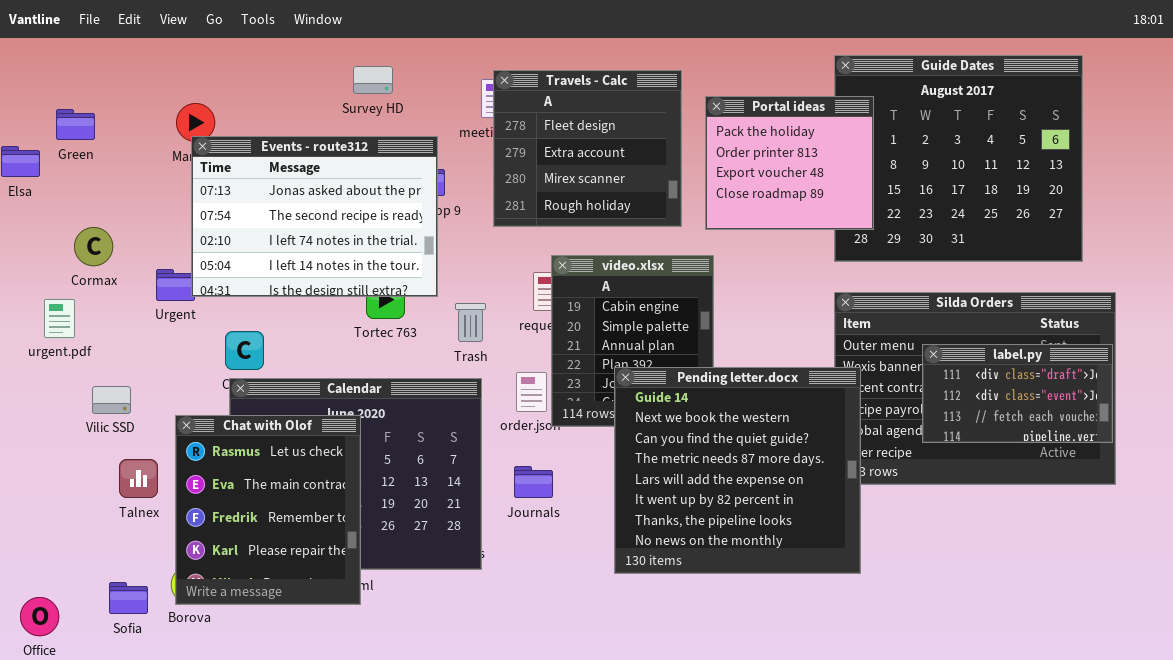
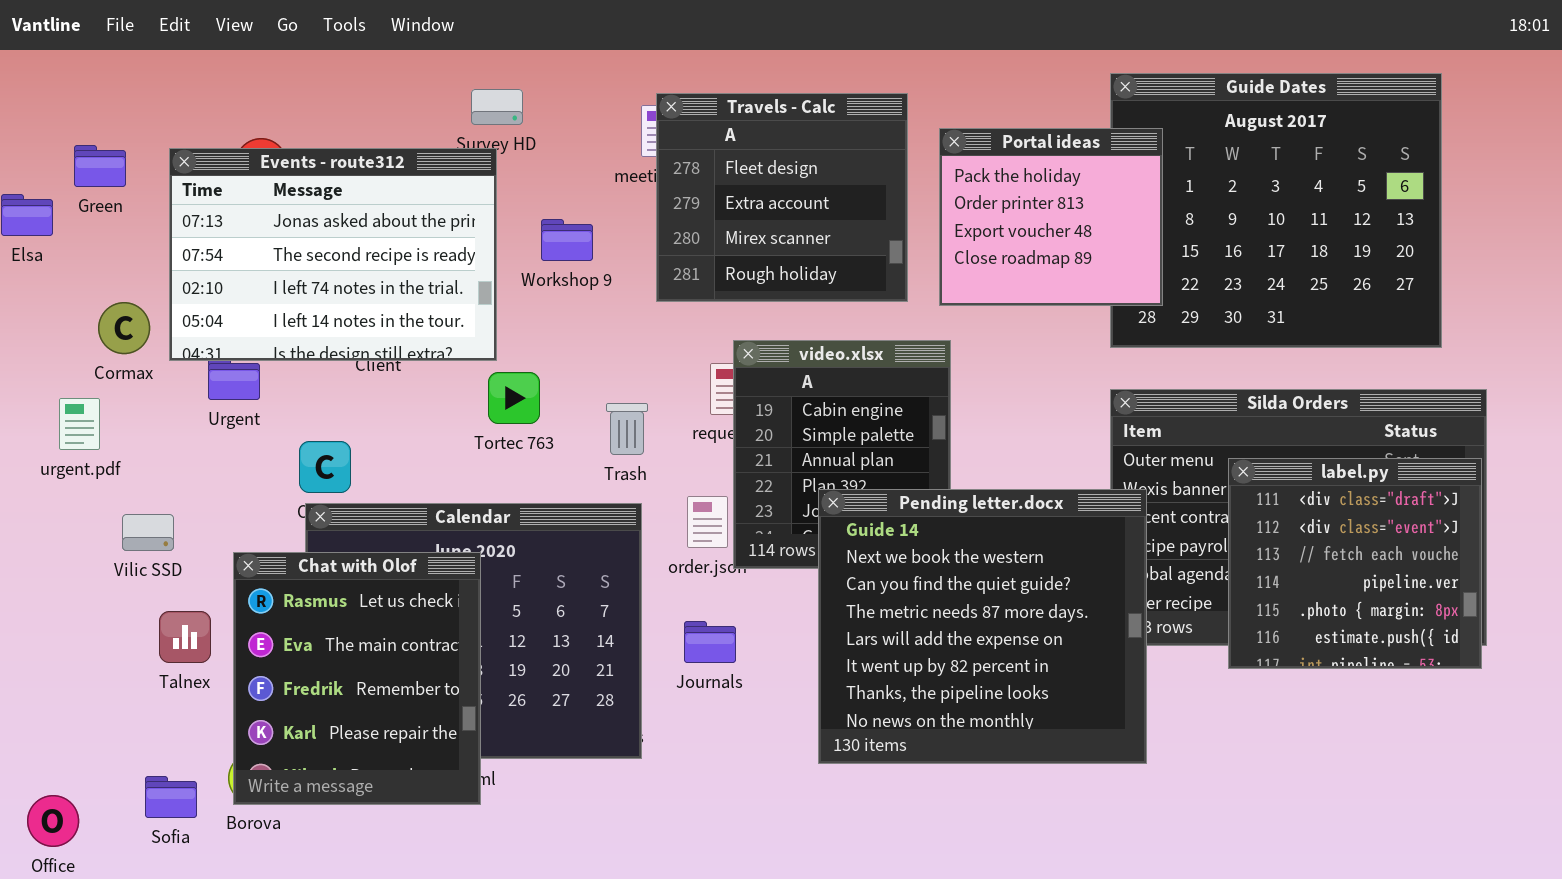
Events - route312: [191,136,438,297] -> [169,148,497,361], moved
label.py: [922,344,1113,443] -> [1228,458,1482,669], resized

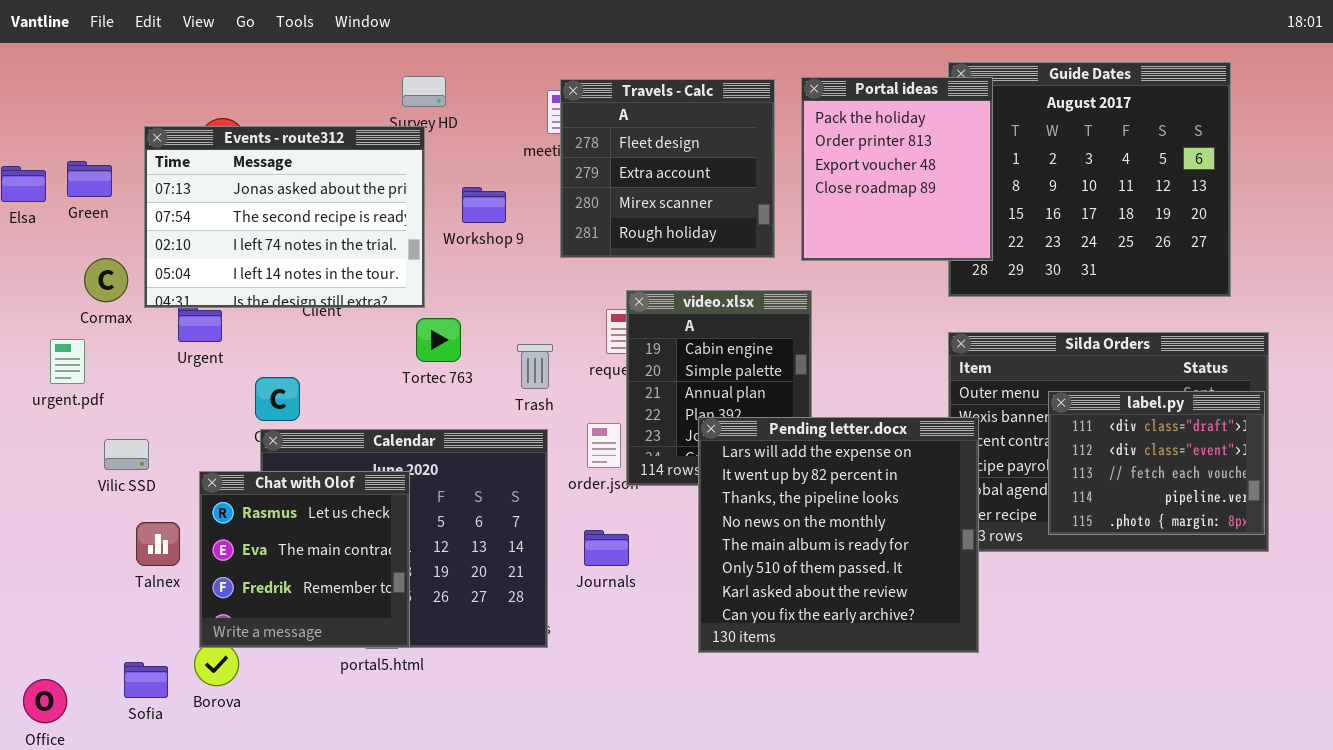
Portal ideas: [939,128,1163,306] -> [801,77,993,261], resized
Green: [74,145,126,187] -> [67,161,112,197], moved
label.py: [1228,458,1482,669] -> [1048,391,1265,535], resized
Pending letter.docx: [818,489,1147,764] -> [698,417,979,653], scrolled down 4 rows
Chat with Olof: [233,552,481,805] -> [199,471,410,648], resized

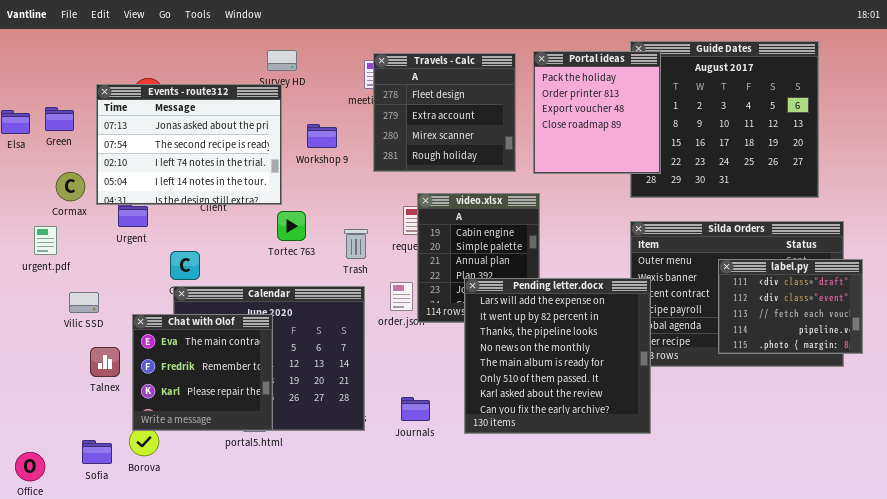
label.py: [1048,391,1265,535] -> [718,259,863,354], moved
Chat with Olof: [199,471,410,648] -> [132,314,273,431], scrolled down 1 row
Journals: [584,530,629,566] -> [401,397,430,421], moved

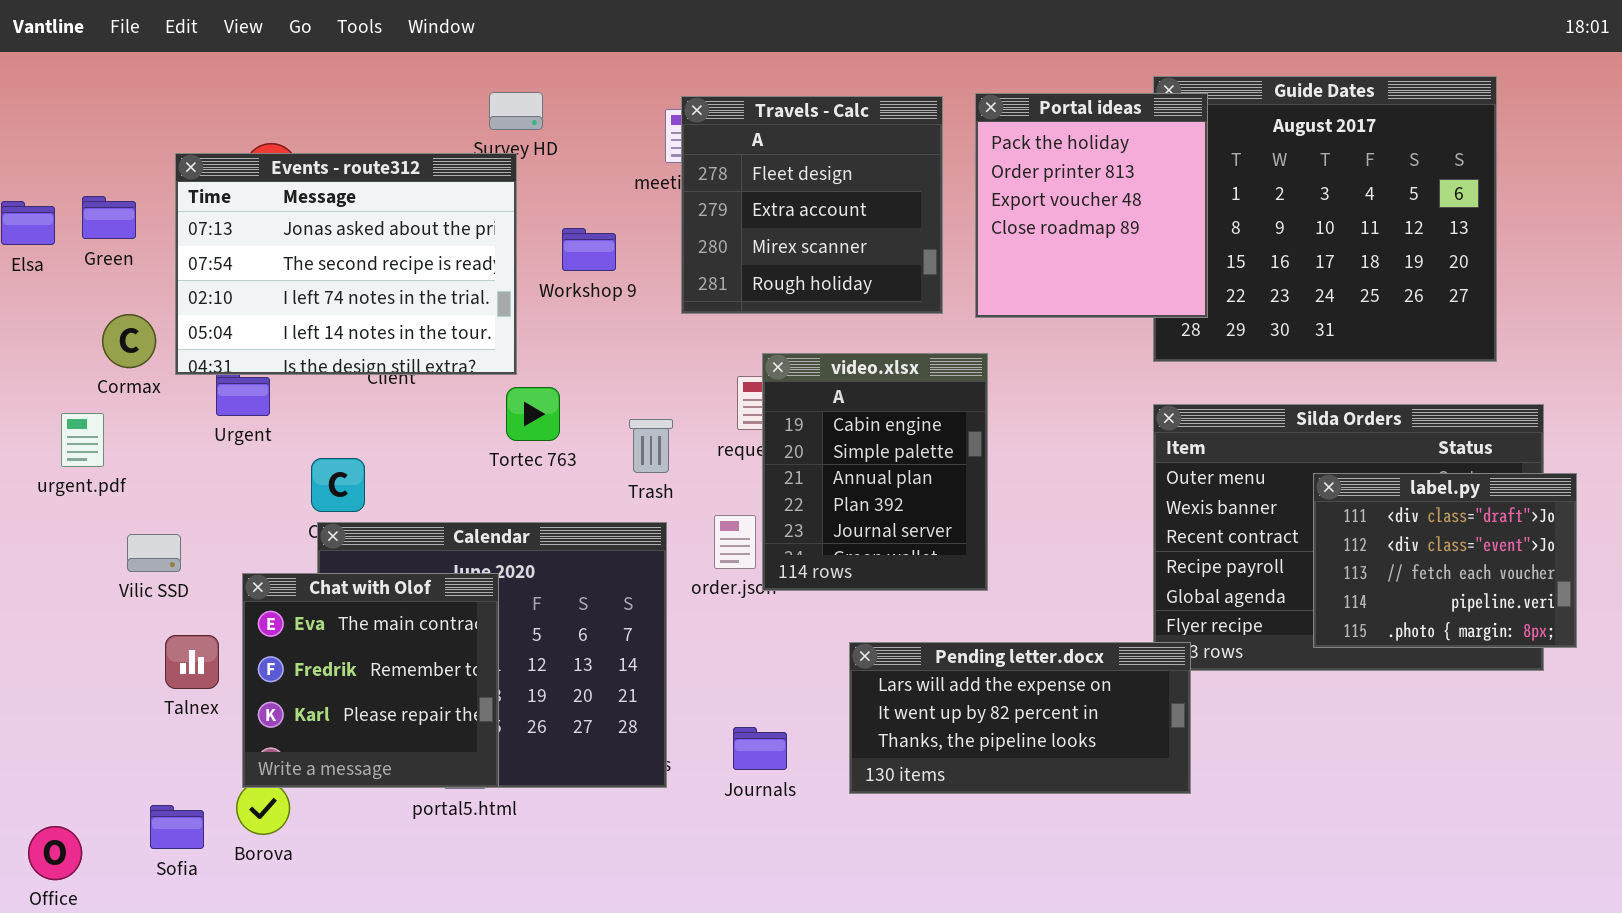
Pending letter.docx: [464,278,651,434] -> [849,642,1191,794], resized

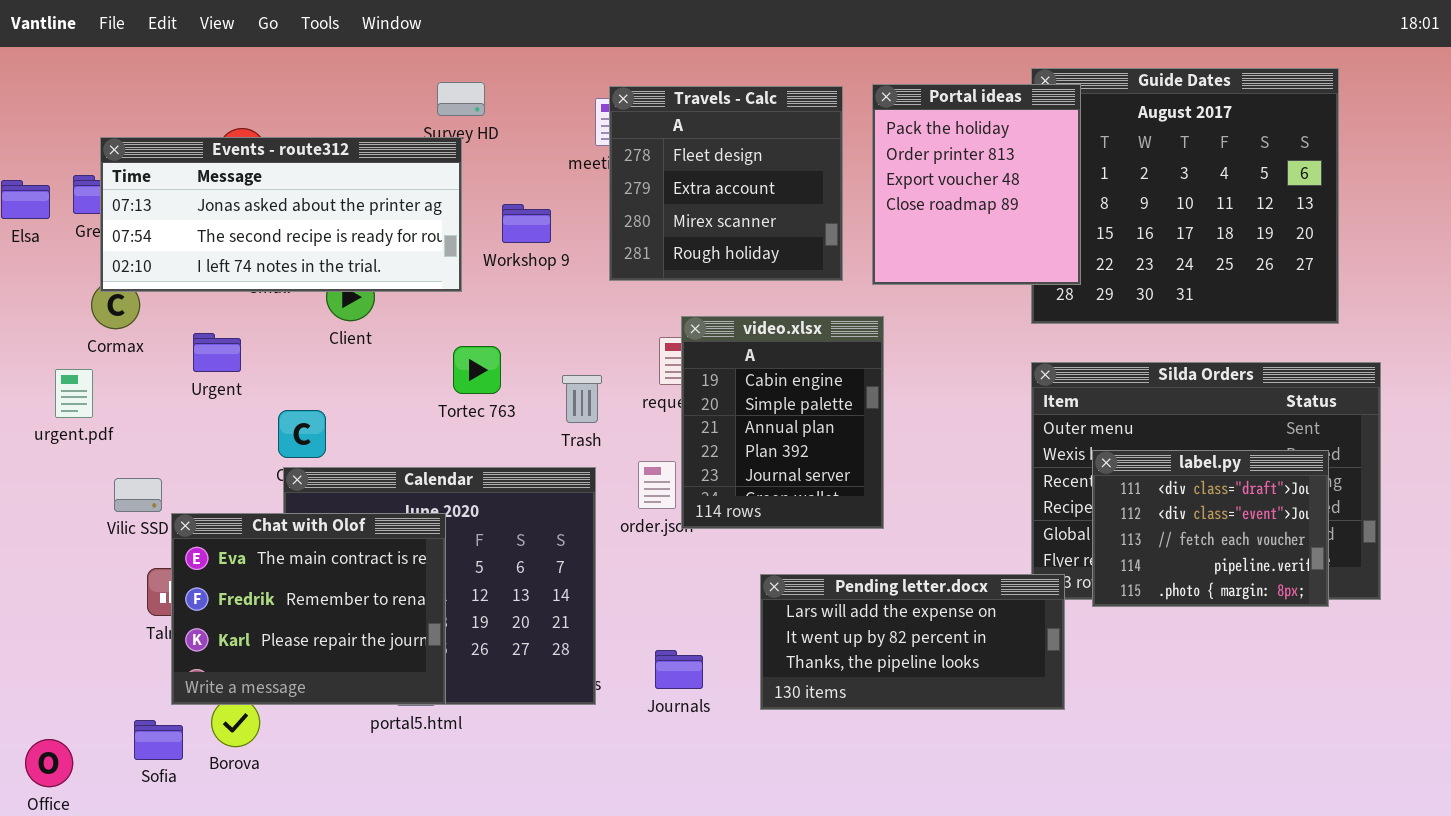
Events - route312: [175,153,517,375] -> [100,137,462,292], resized
label.py: [1313,473,1577,648] -> [1092,450,1329,607], moved
Chat with Olof: [242,573,499,788] -> [171,513,446,705], resized

